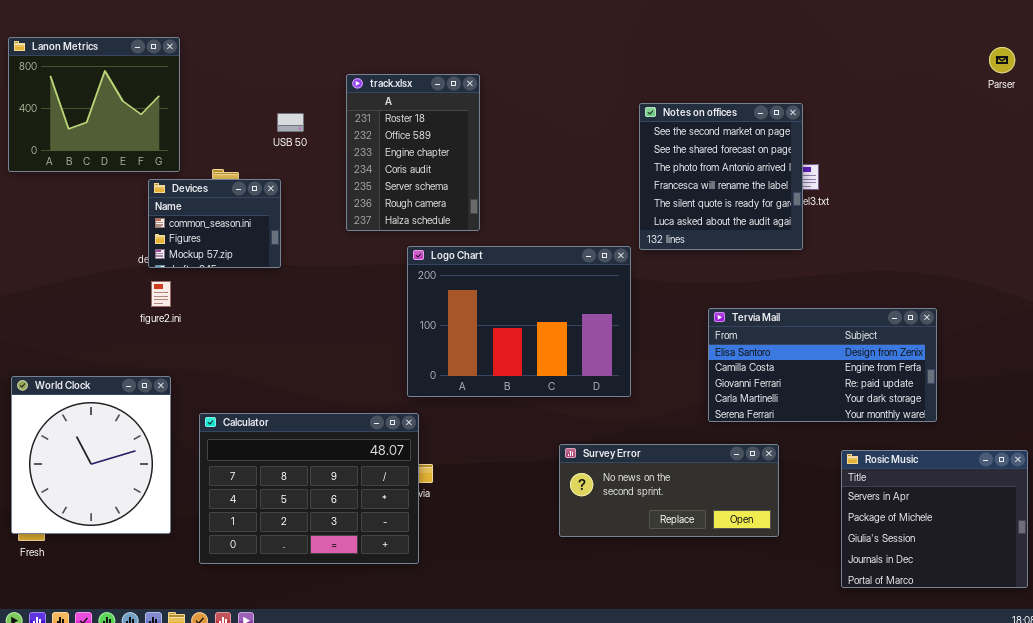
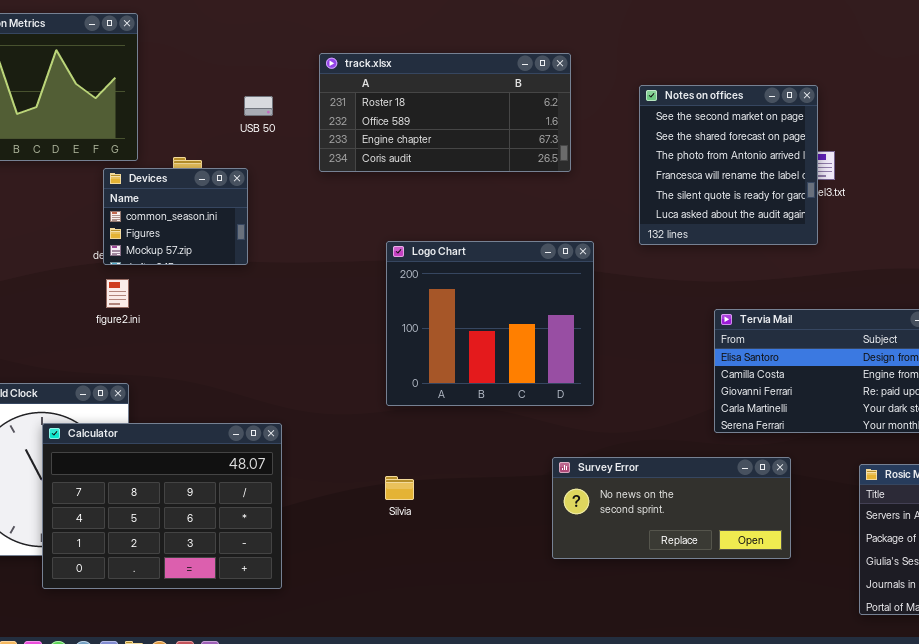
track.xlsx: [346,74,480,231] -> [319,53,571,172], resized
Logo Chart: [407,246,631,397] -> [386,241,594,406], resized
Calculator: [199,413,419,564] -> [42,423,282,589], moved

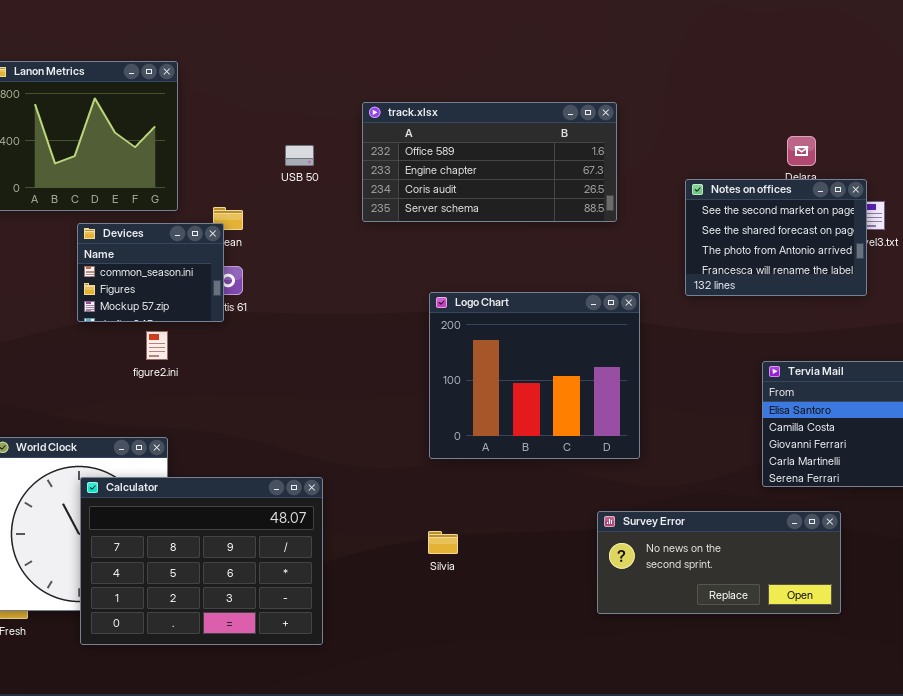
track.xlsx: [319,53,571,172] -> [362,102,617,222], scrolled down 1 row
Notes on offices: [639,85,818,245] -> [685,179,867,296], resized
Devices: [103,168,248,265] -> [77,223,224,322], moved

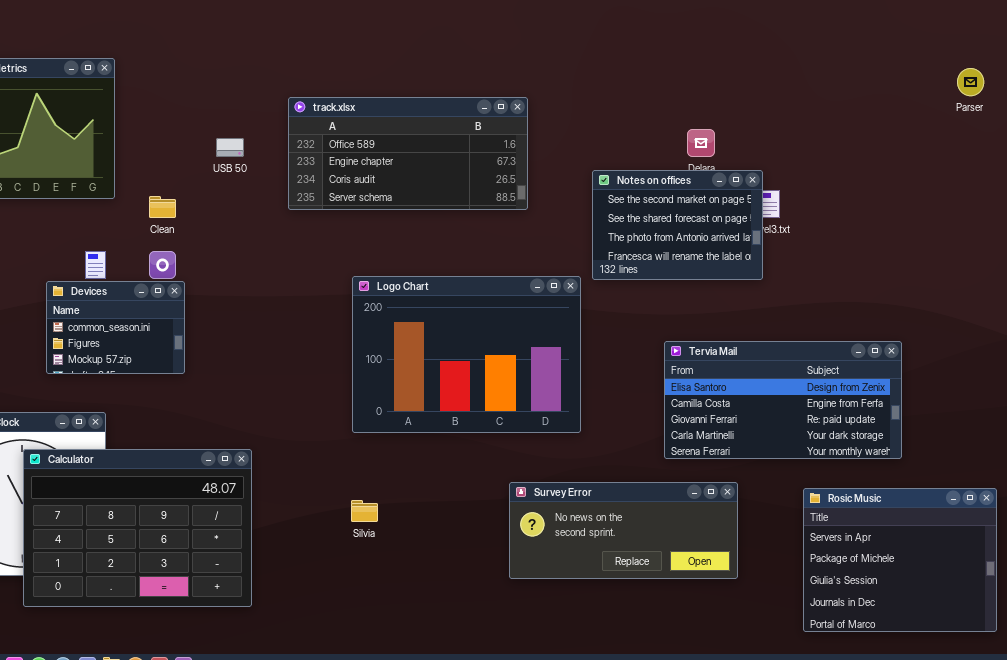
Devices: [77,223,224,322] -> [46,281,185,374], moved
Logo Chart: [429,292,640,459] -> [352,276,581,433], resized

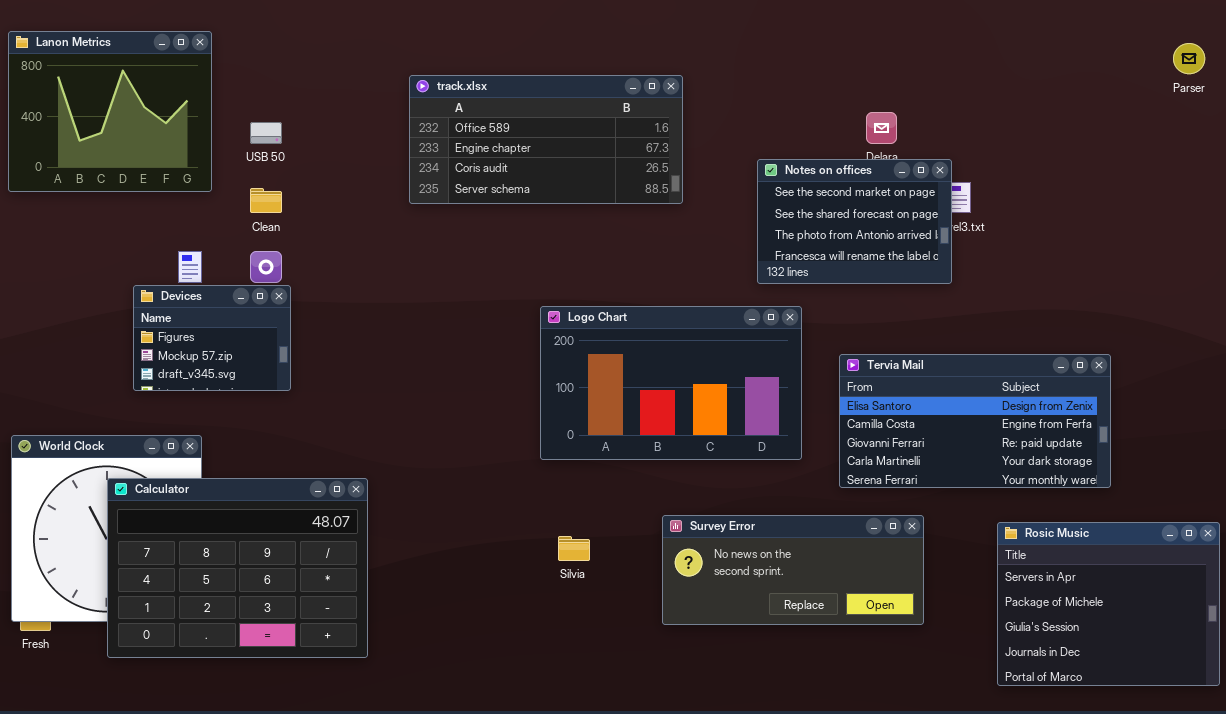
USB 50: [216,138,244,157] -> [250,122,282,144], moved
Logo Chart: [352,276,581,433] -> [540,306,802,460], moved, resized
Devices: [46,281,185,374] -> [133,285,291,391], scrolled down 1 row
Silvia: [351,500,378,522] -> [558,536,590,561], moved

